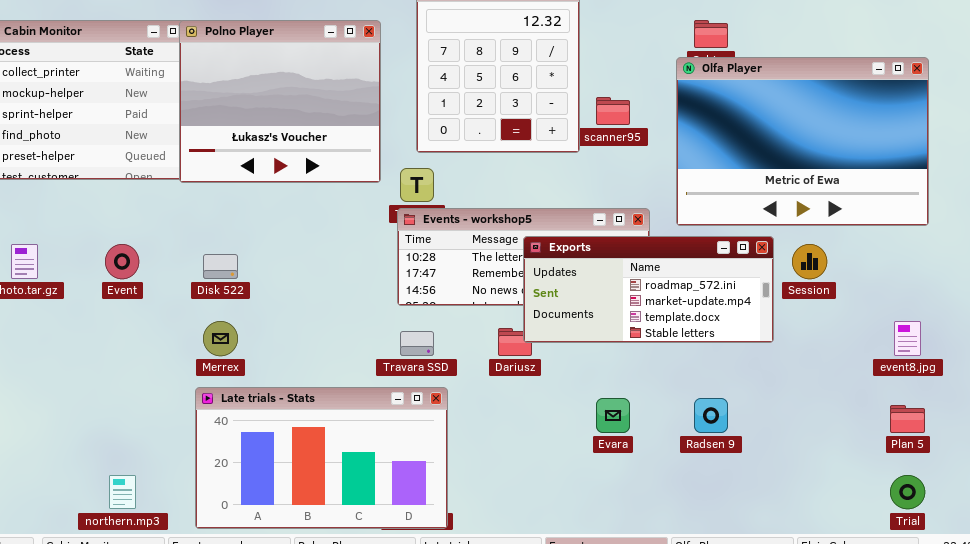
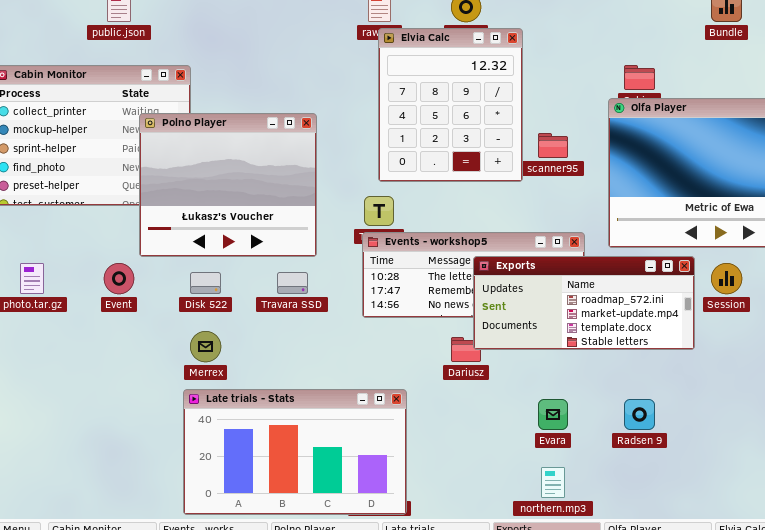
Polno Player: [179,20,381,183] -> [139,113,317,257], moved
Travara SSD: [400,331,434,356] -> [277,272,308,294], moved
northern.mp3: [109,475,136,509] -> [541,467,565,498], moved

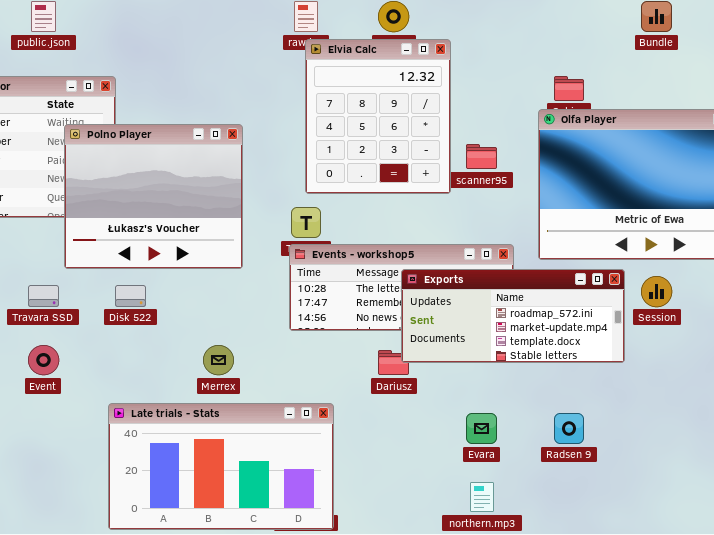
Event: [104,263,134,294] -> [28,345,59,375], moved
Travara SSD: [277,272,308,294] -> [28,285,59,307], moved
Merrex: [190,331,221,362] -> [203,345,234,375], moved

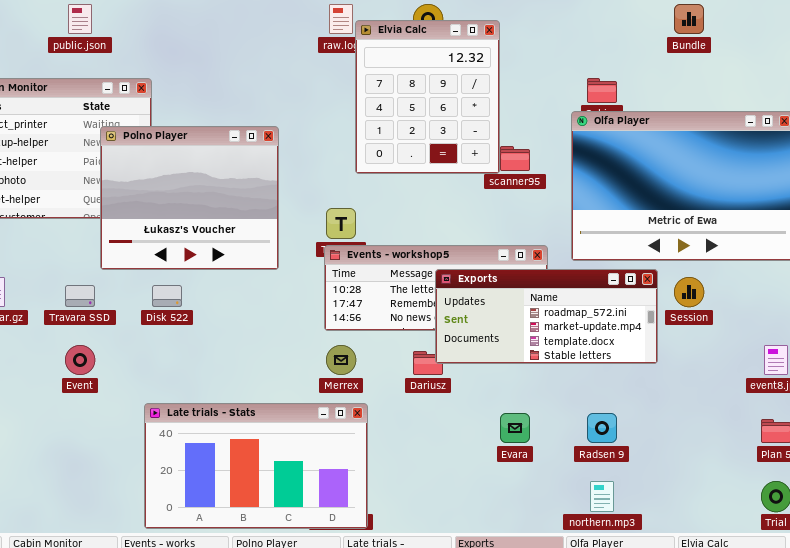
Elvia Calc: [305,39,451,194] -> [355,20,500,174], moved
Merrex: [203,345,234,375] -> [326,345,356,375], moved
northern.mp3: [470,482,494,512] -> [590,481,614,512], moved

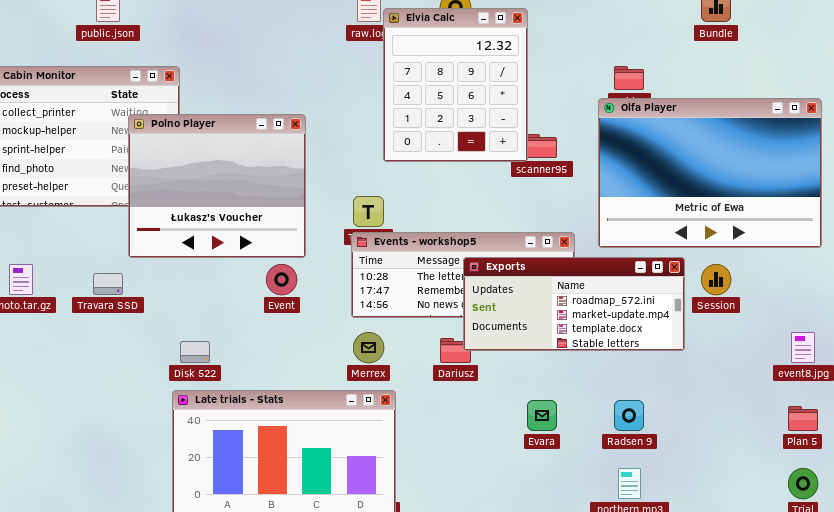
Disk 522: [152,285,182,307] -> [180,341,210,363], moved
Event: [65,345,95,375] -> [266,264,297,295], moved

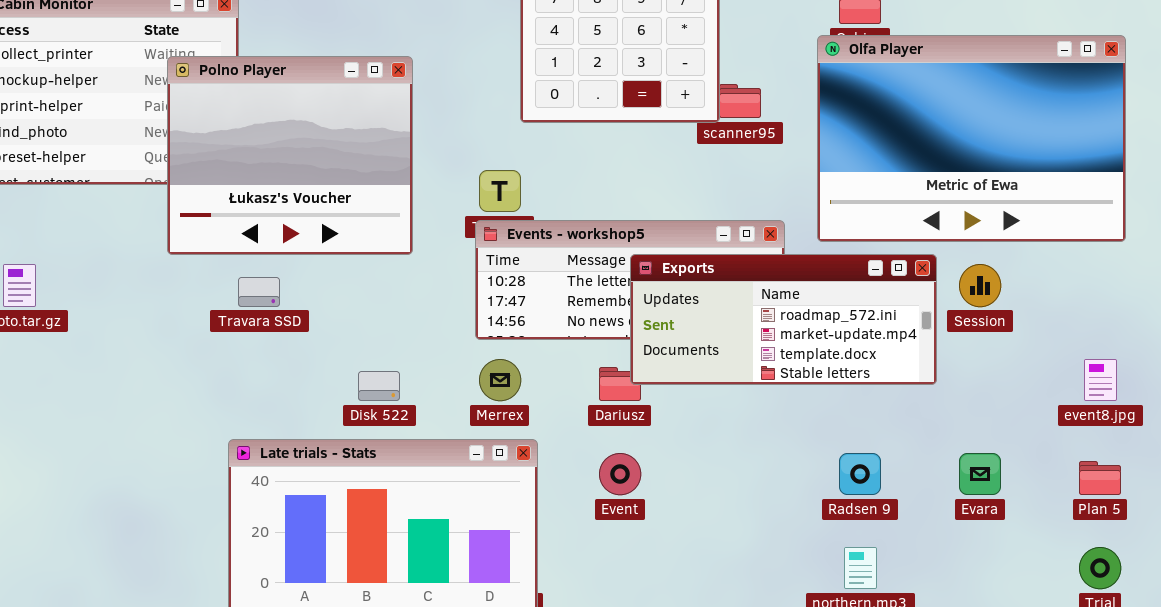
Event: [266,264,297,295] -> [599,453,641,495], moved
Travara SSD: [93,273,123,295] -> [238,277,280,307], moved
Disk 522: [180,341,210,363] -> [358,371,400,401], moved
Evara: [527,400,557,431] -> [959,453,1001,495], moved

